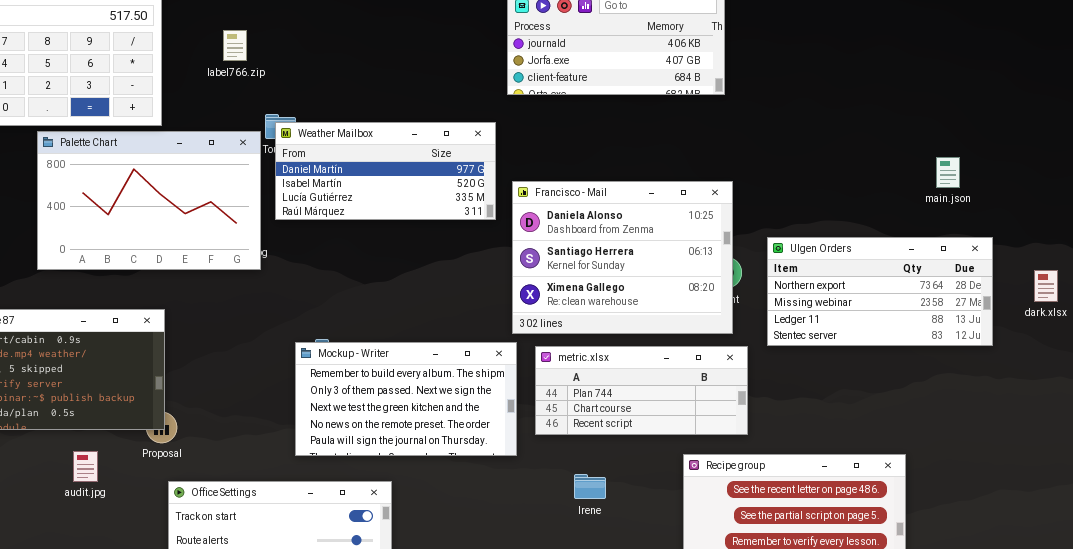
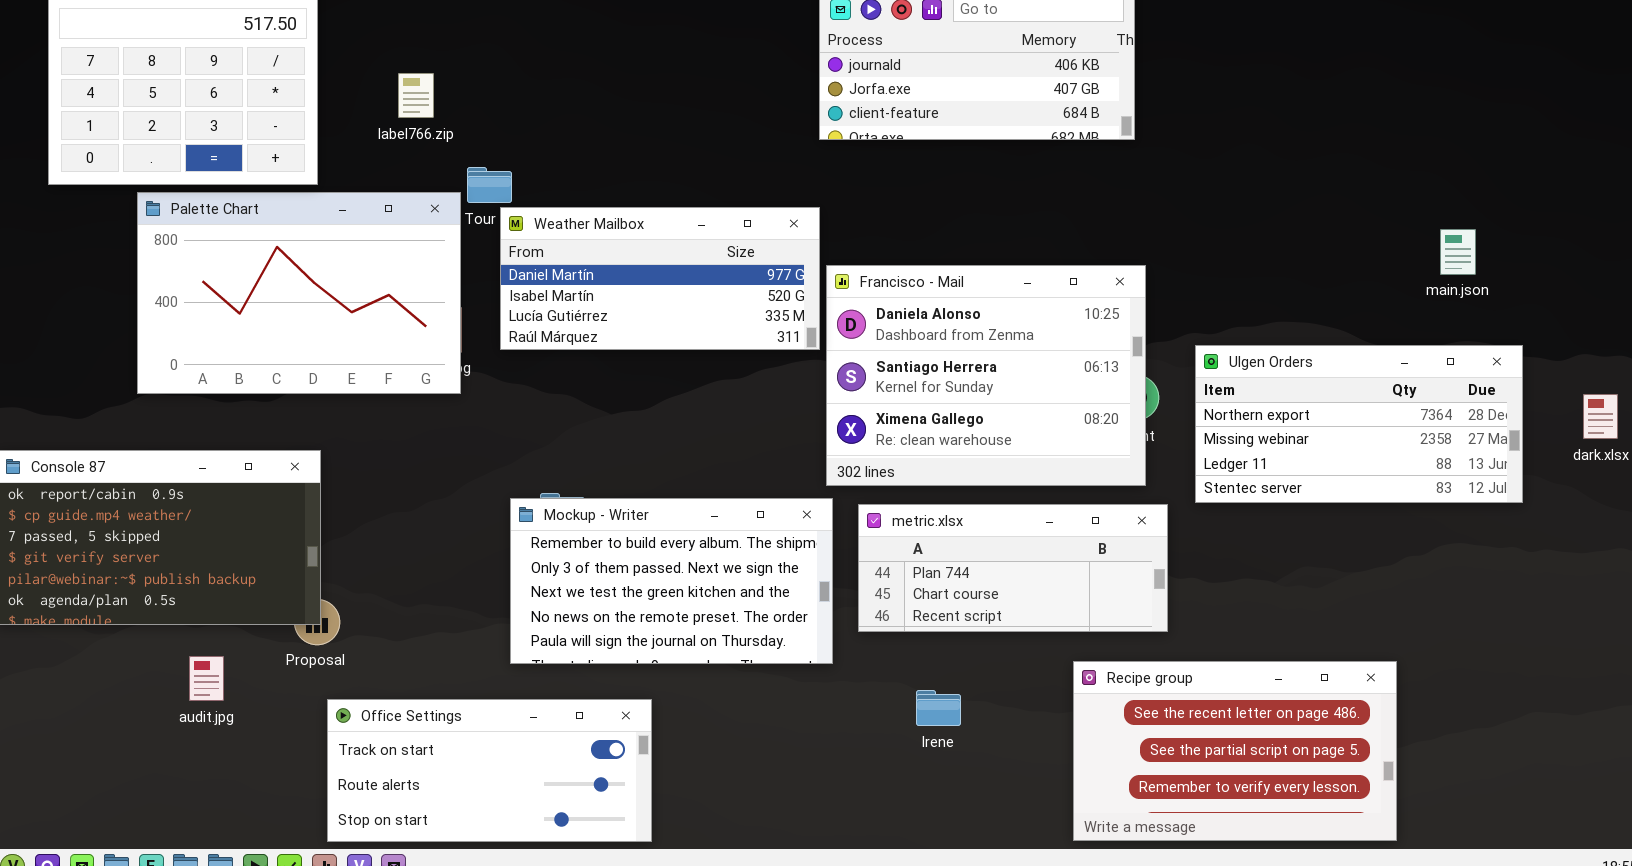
label766.zip: [223,30,247,61] -> [398,73,434,118], moved
Weather Mailbox: [275,122,496,220] -> [500,207,820,350], moved

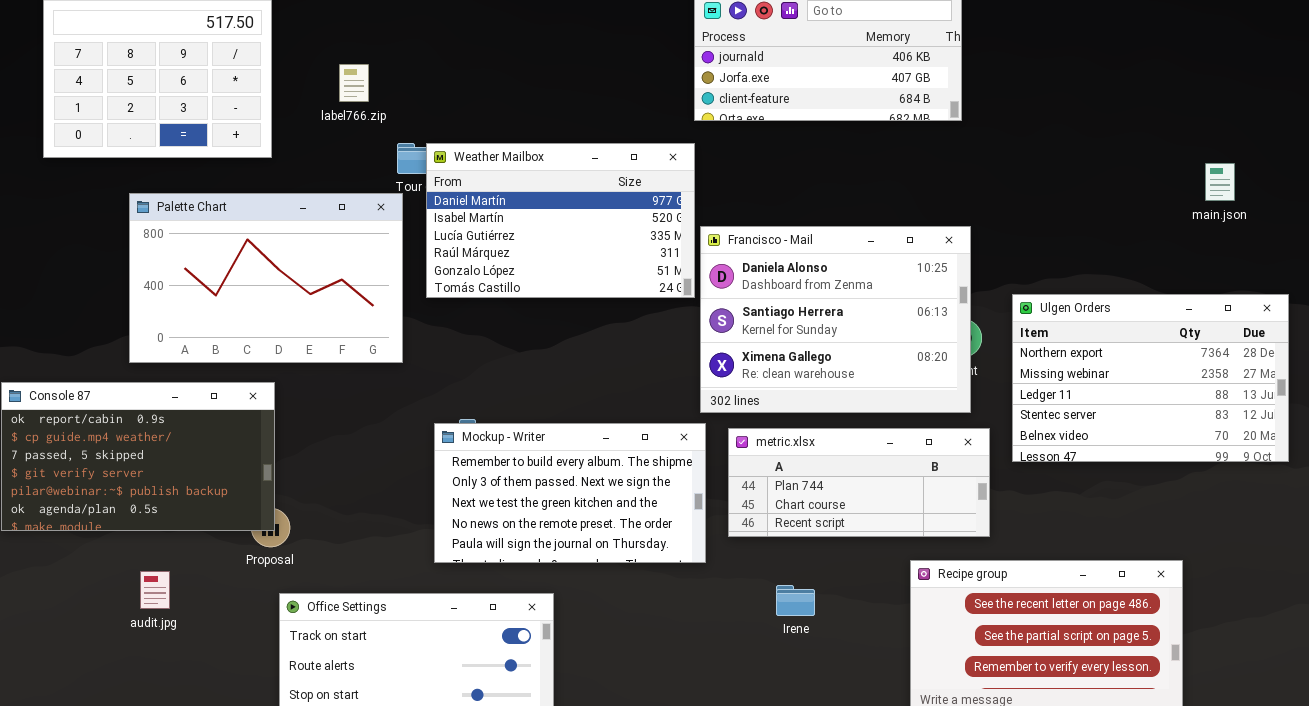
Palette Chart: [137,192,461,394] -> [129,193,403,363], moved
Weather Mailbox: [500,207,820,350] -> [426,143,695,298], resized
main.json: [1440,229,1476,275] -> [1205,163,1235,201], moved
Ulgen Orders: [1195,345,1523,503] -> [1012,294,1289,462], resized
audit.jpg: [189,656,224,701] -> [140,571,170,609], moved

